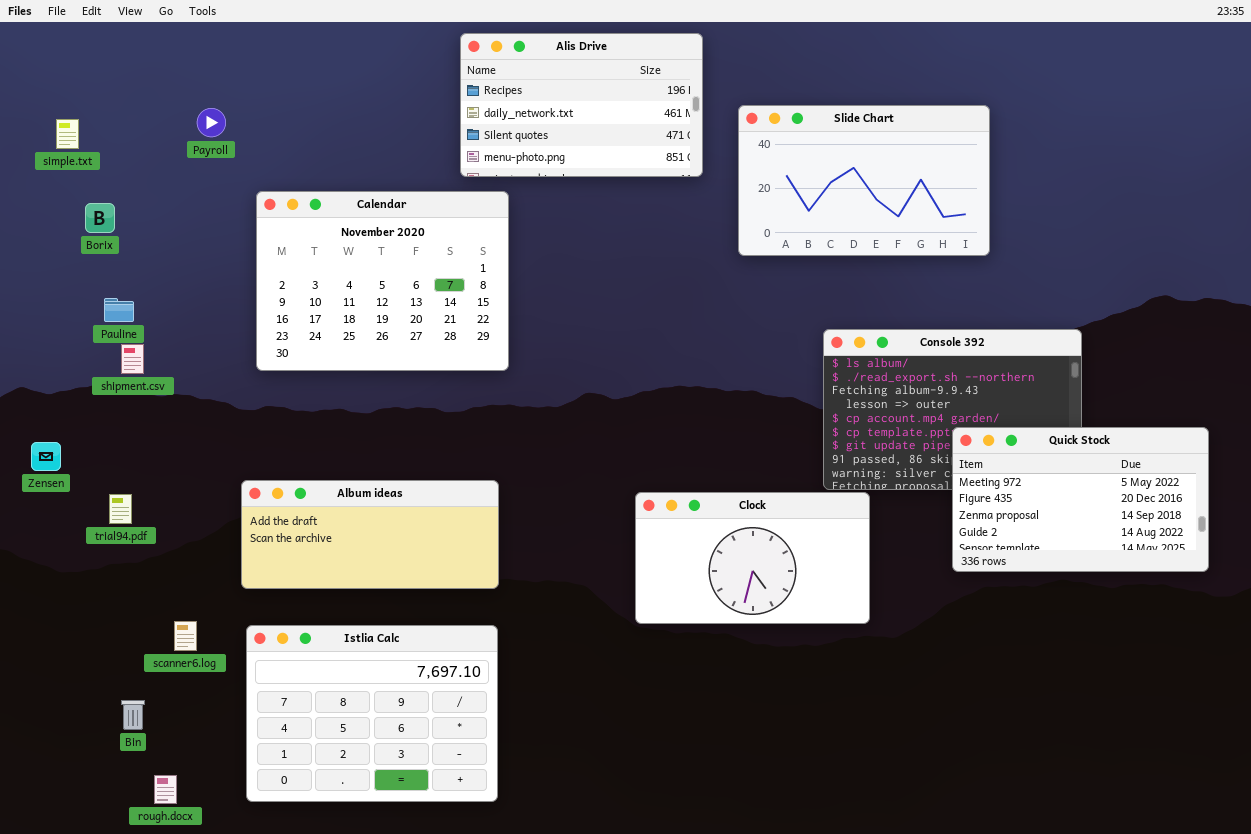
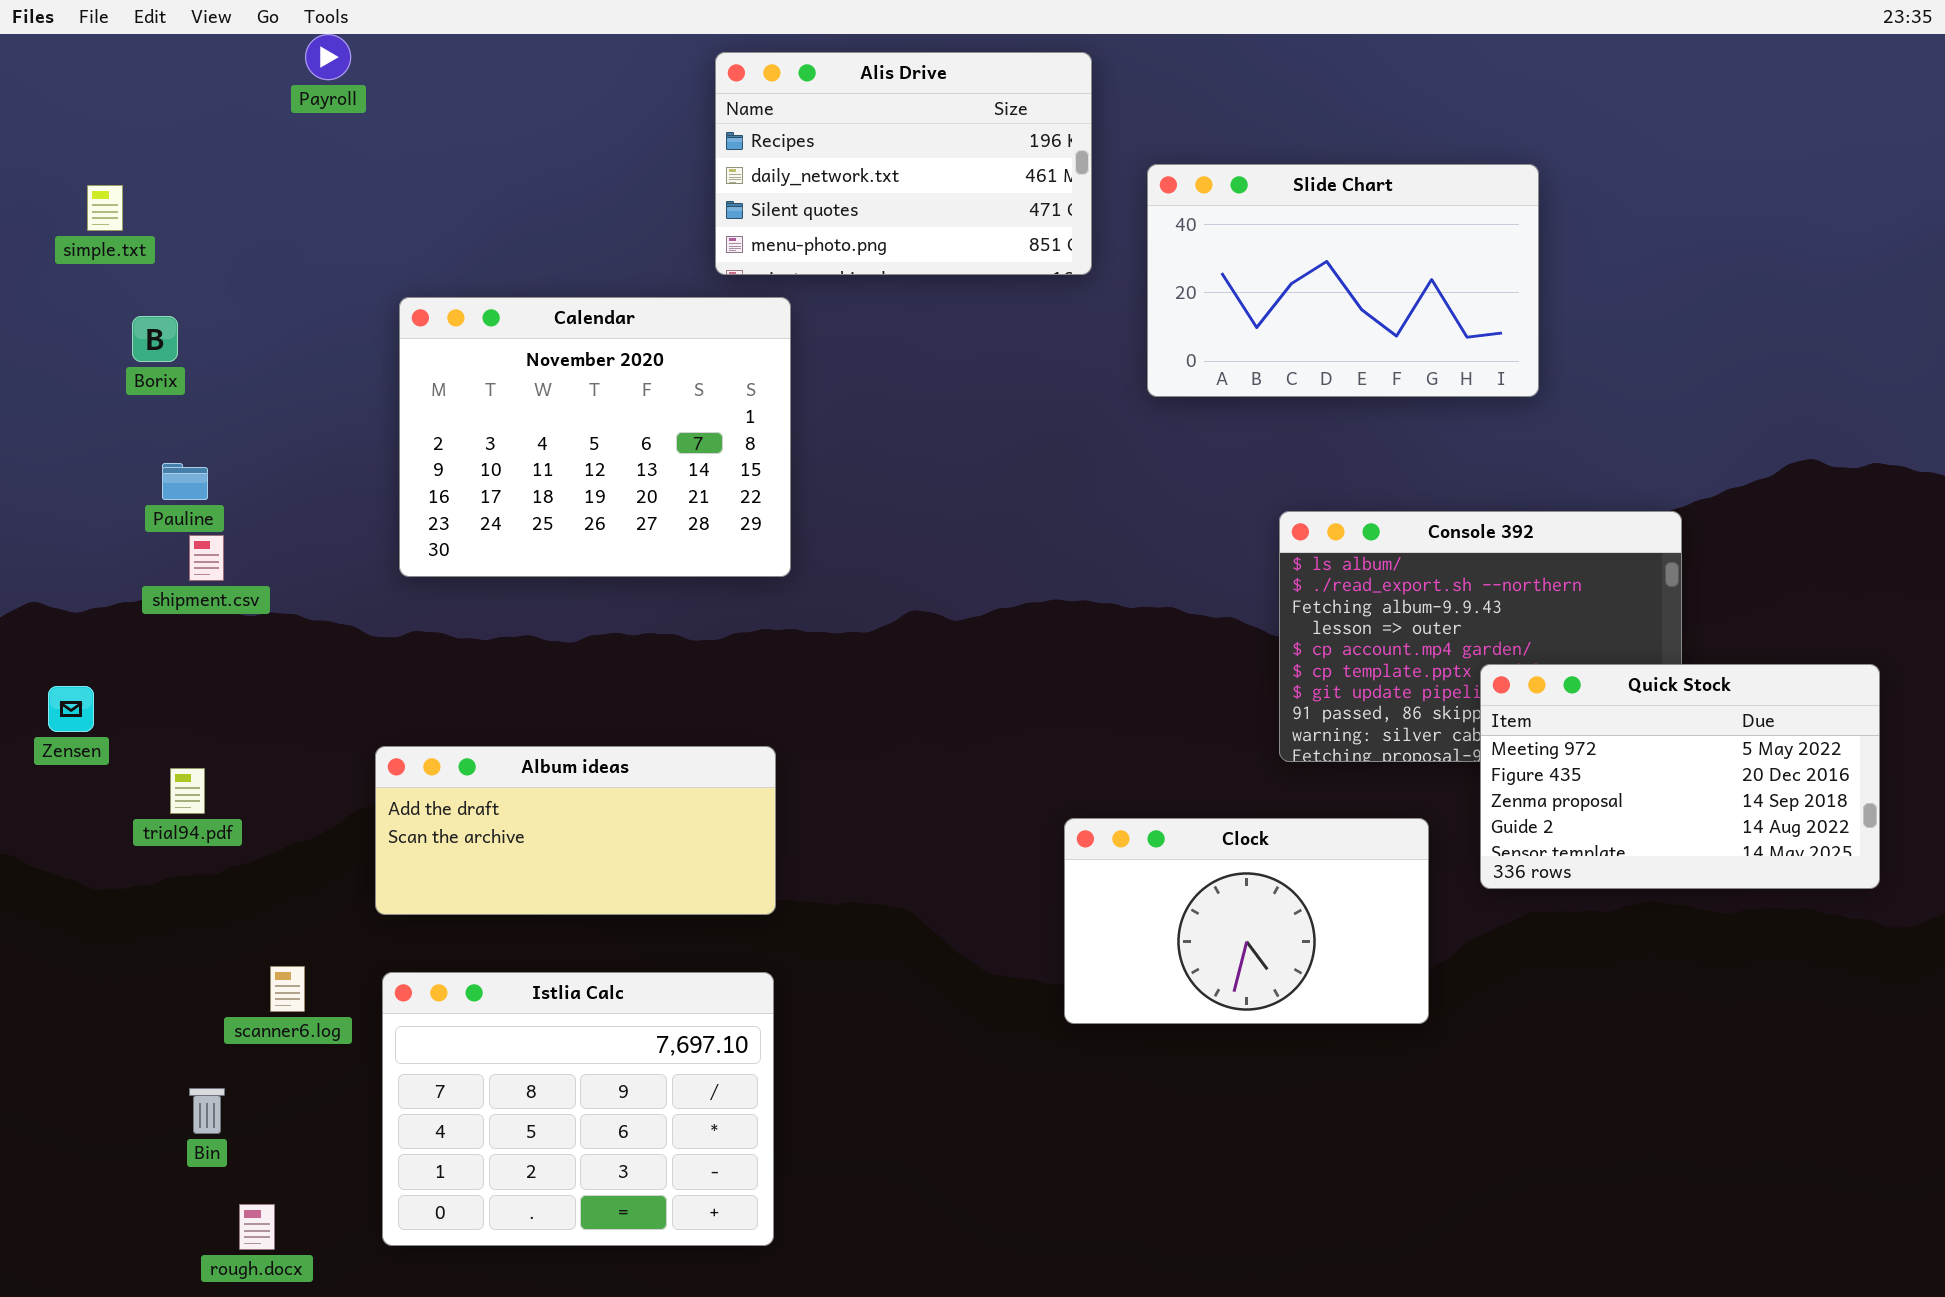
Payroll: [197,108,226,137] -> [305,34,351,80], moved
Clock: [635,492,870,624] -> [1064,818,1429,1024], moved

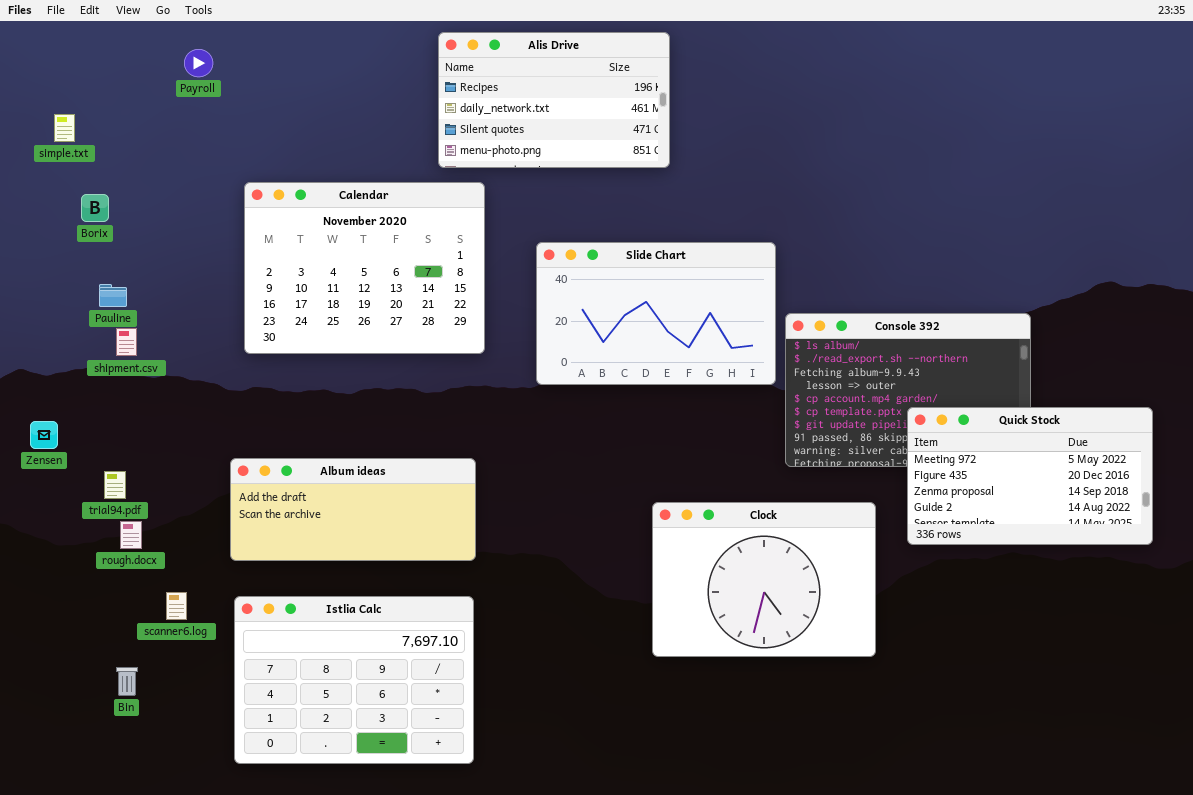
Payroll: [305,34,351,80] -> [184,49,213,77], moved
Slide Chart: [1147,164,1539,397] -> [536,242,776,385], moved
Clock: [1064,818,1429,1024] -> [652,502,876,657], resized
rough.docx: [239,1204,275,1250] -> [120,521,142,549], moved

